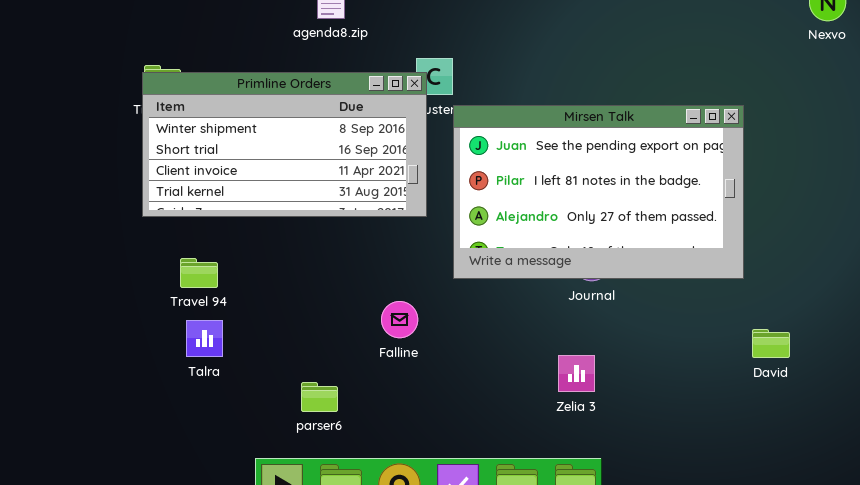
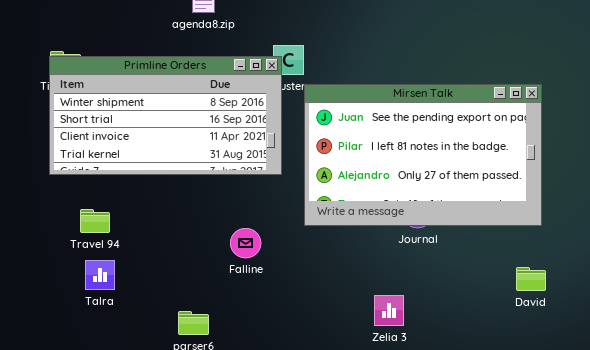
Falline: [381,301,418,338] -> [230,228,261,258], moved
David: [752,329,790,358] -> [516,267,546,291], moved
Zelia 3: [558,355,595,392] -> [374,295,404,326], moved

